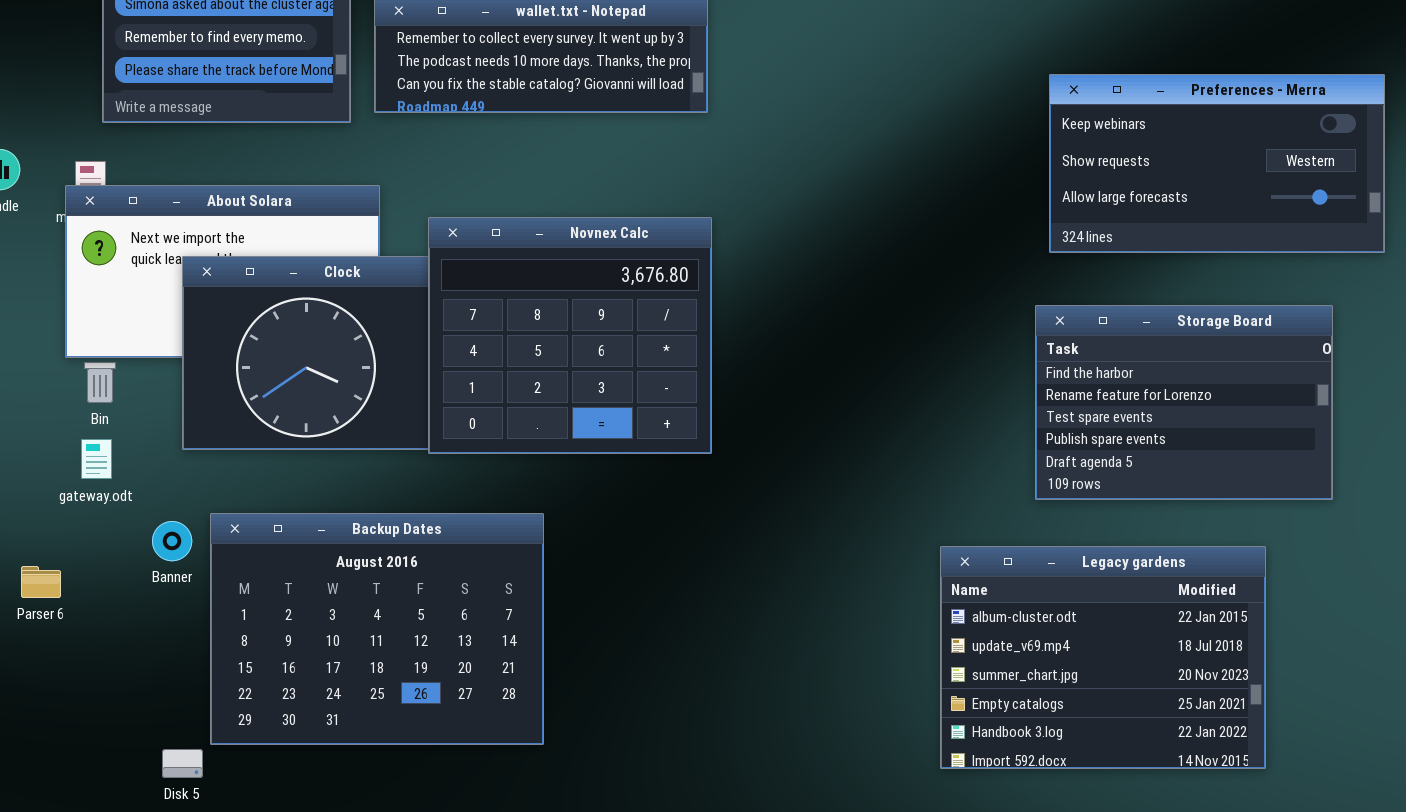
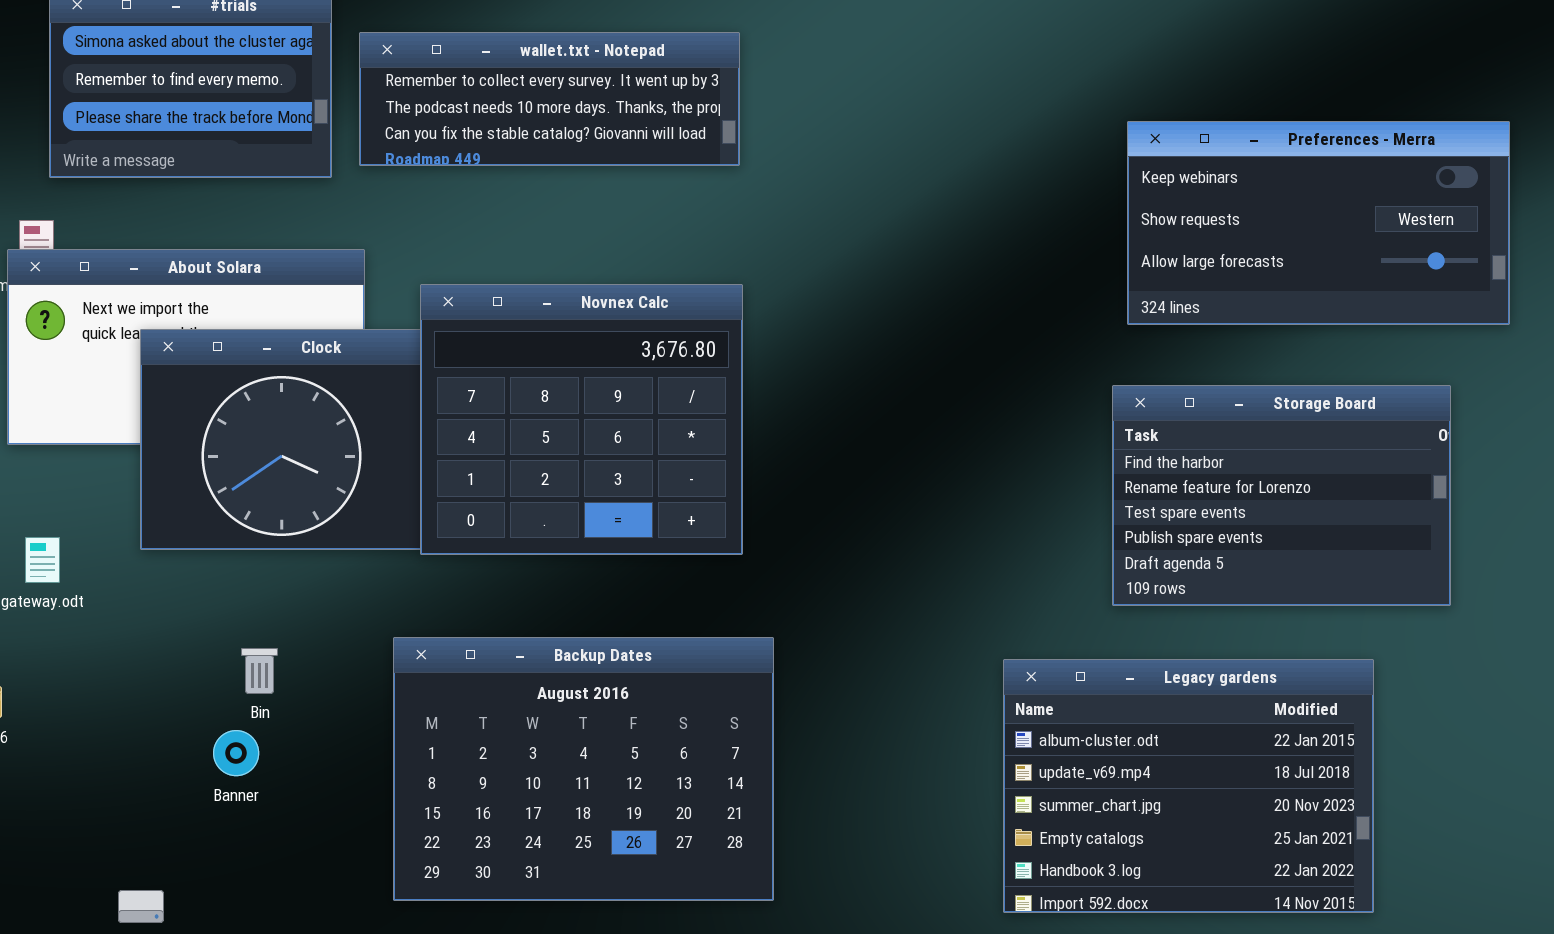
Bin: [84,362,116,403] -> [241,648,278,694], moved
Backup Dates: [210,513,544,745] -> [393,637,774,901], moved
Banner: [152,521,192,561] -> [213,730,259,776], moved

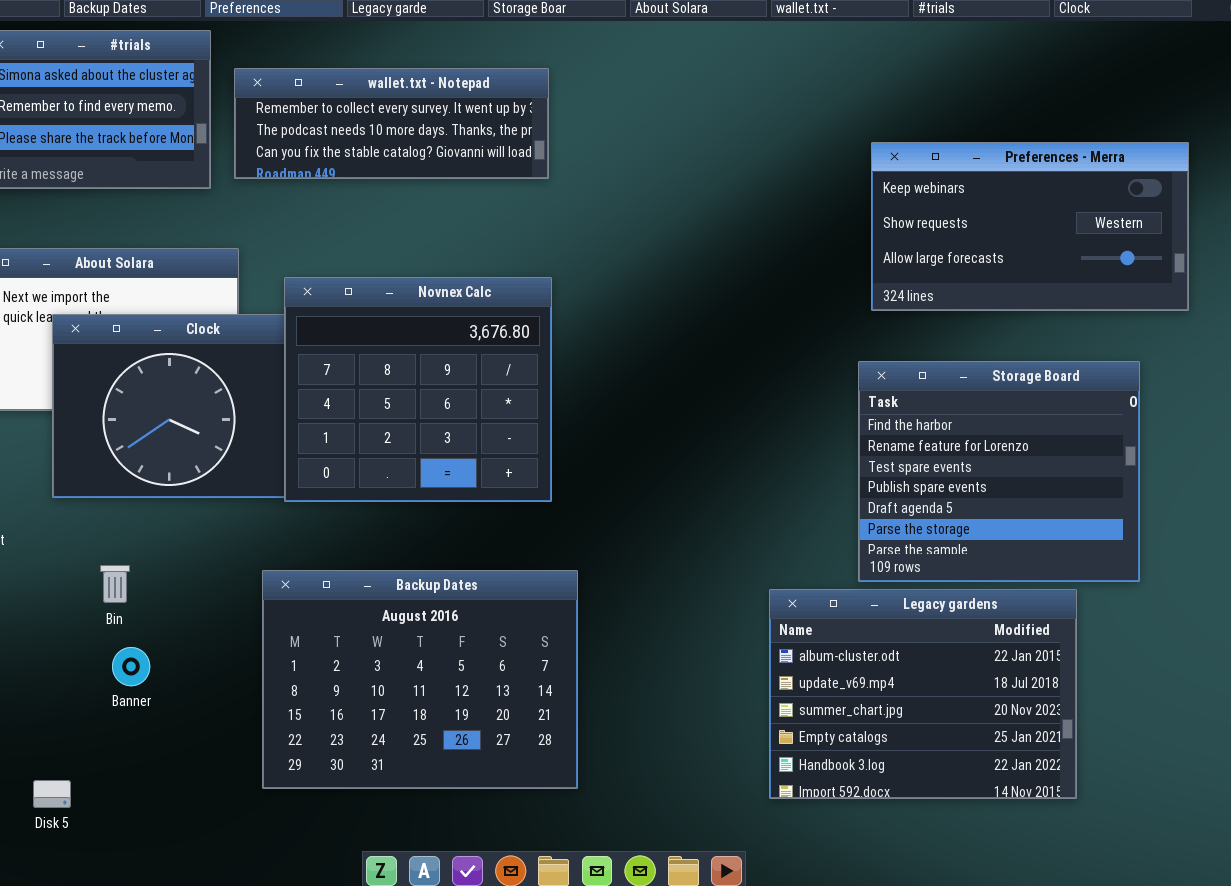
Storage Board: [1112,385,1451,606] -> [858,361,1140,582], resized
Bin: [241,648,278,694] -> [100,565,130,603], moved

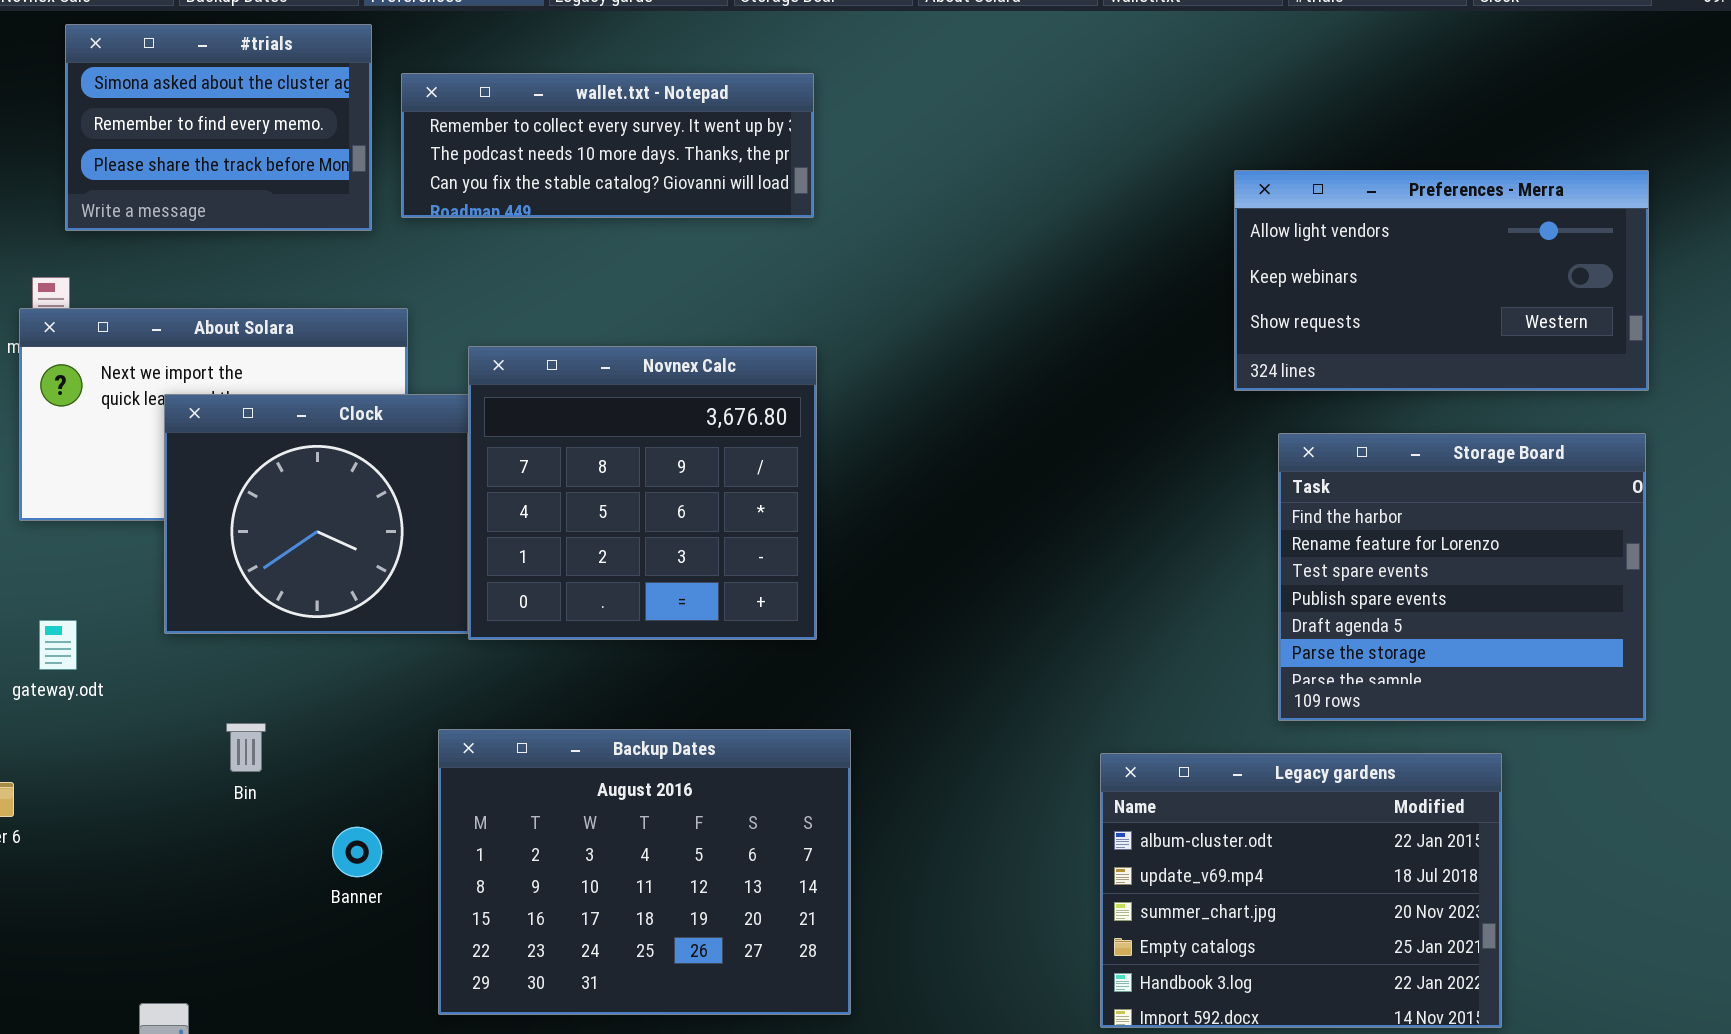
Preferences - Merra: [871,142,1189,311] -> [1234,170,1649,391], scrolled up 1 row
Storage Board: [858,361,1140,582] -> [1278,433,1646,721], moved
Banner: [112,647,150,686] -> [332,827,382,877], moved

